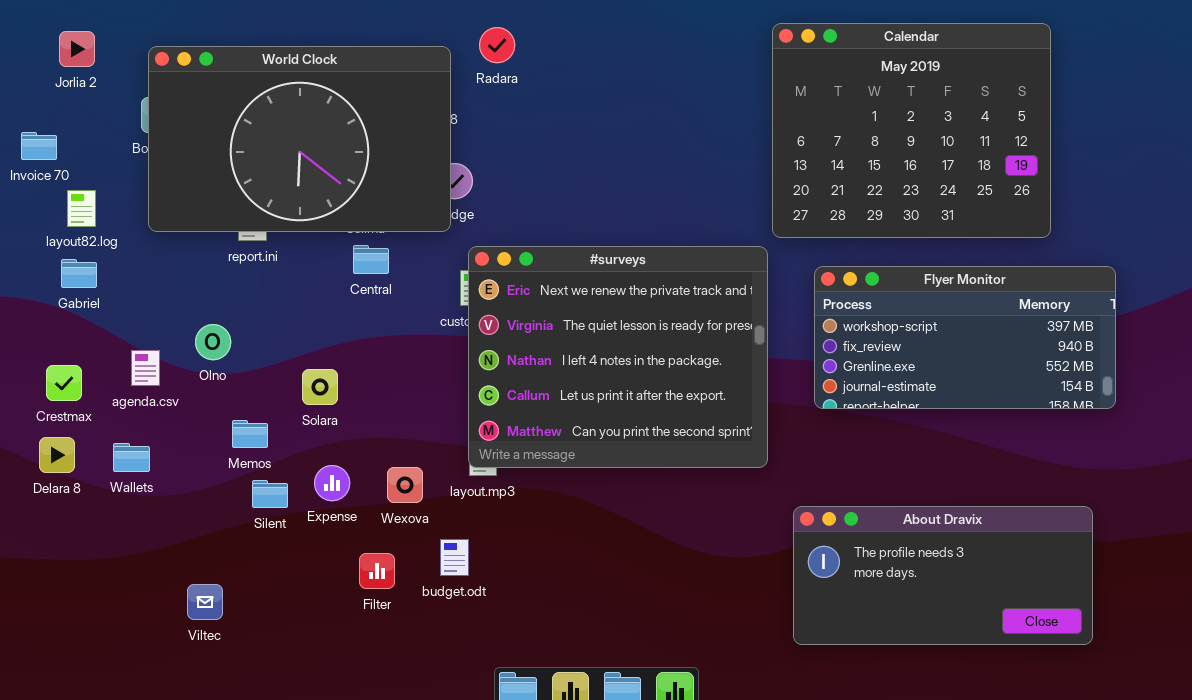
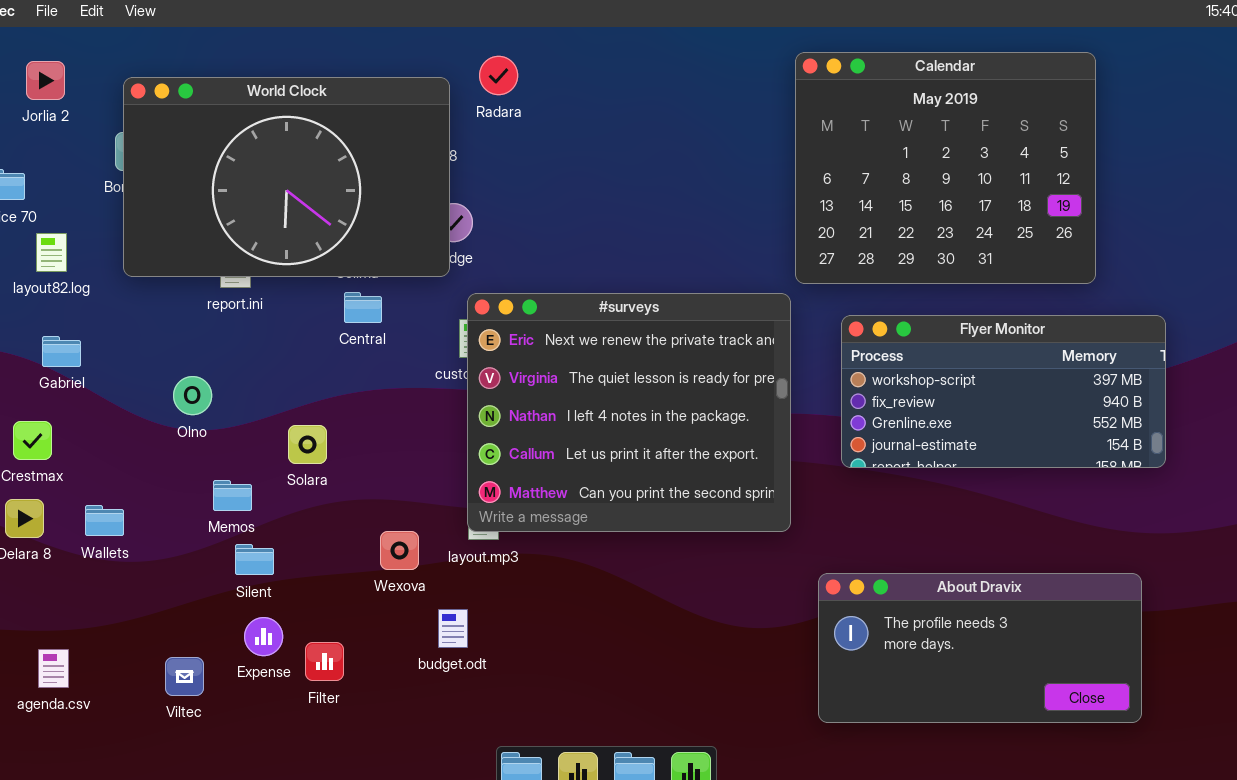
Gabriel: [61,259,97,288] -> [42,336,81,367], moved
agenda.csv: [131,350,160,386] -> [38,649,69,688], moved
Expense: [314,465,350,501] -> [244,617,283,656], moved
Filter: [359,553,395,589] -> [305,642,344,681], moved

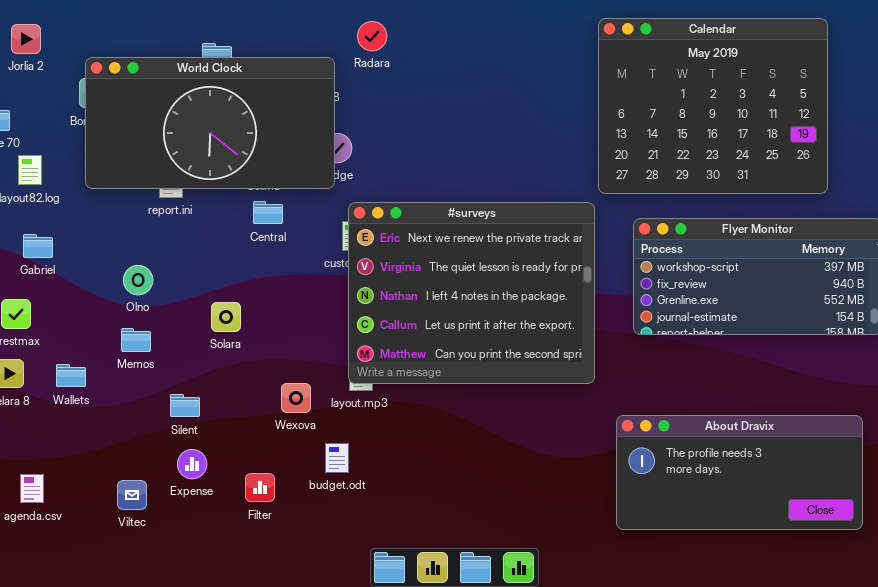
World Clock: [123,77,450,277] -> [85,57,335,189], resized
Memos: [213,480,252,511] -> [121,328,151,352], moved
Filter: [305,642,344,681] -> [245,473,275,502], moved

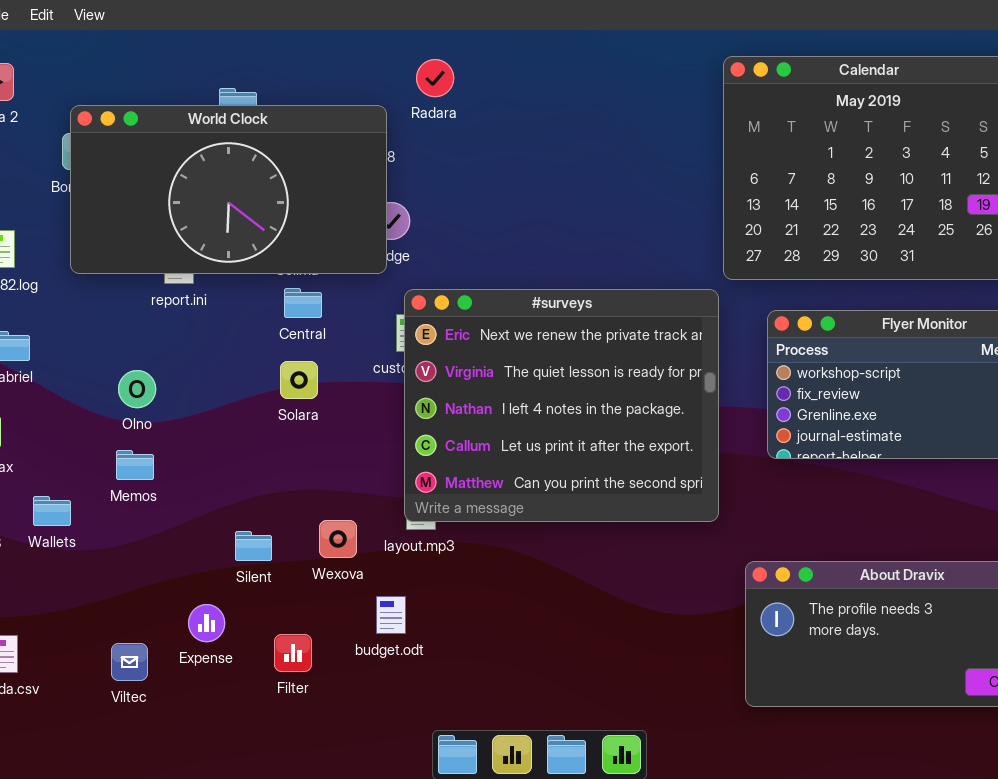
Solara: [211,302,241,332] -> [280,361,318,399], moved
Silent: [170,394,200,417] -> [235,531,272,561], moved

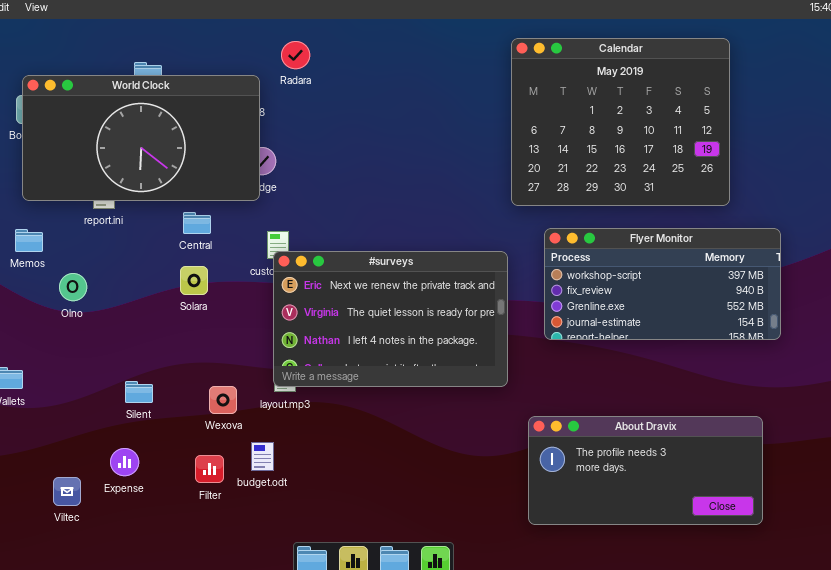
#surveys: [404,289,719,522] -> [273,251,508,387], resized
Memos: [116,450,154,480] -> [15,229,43,252], moved
Silent: [235,531,272,561] -> [125,381,153,403], moved
Filter: [274,634,312,672] -> [195,455,224,483], moved

